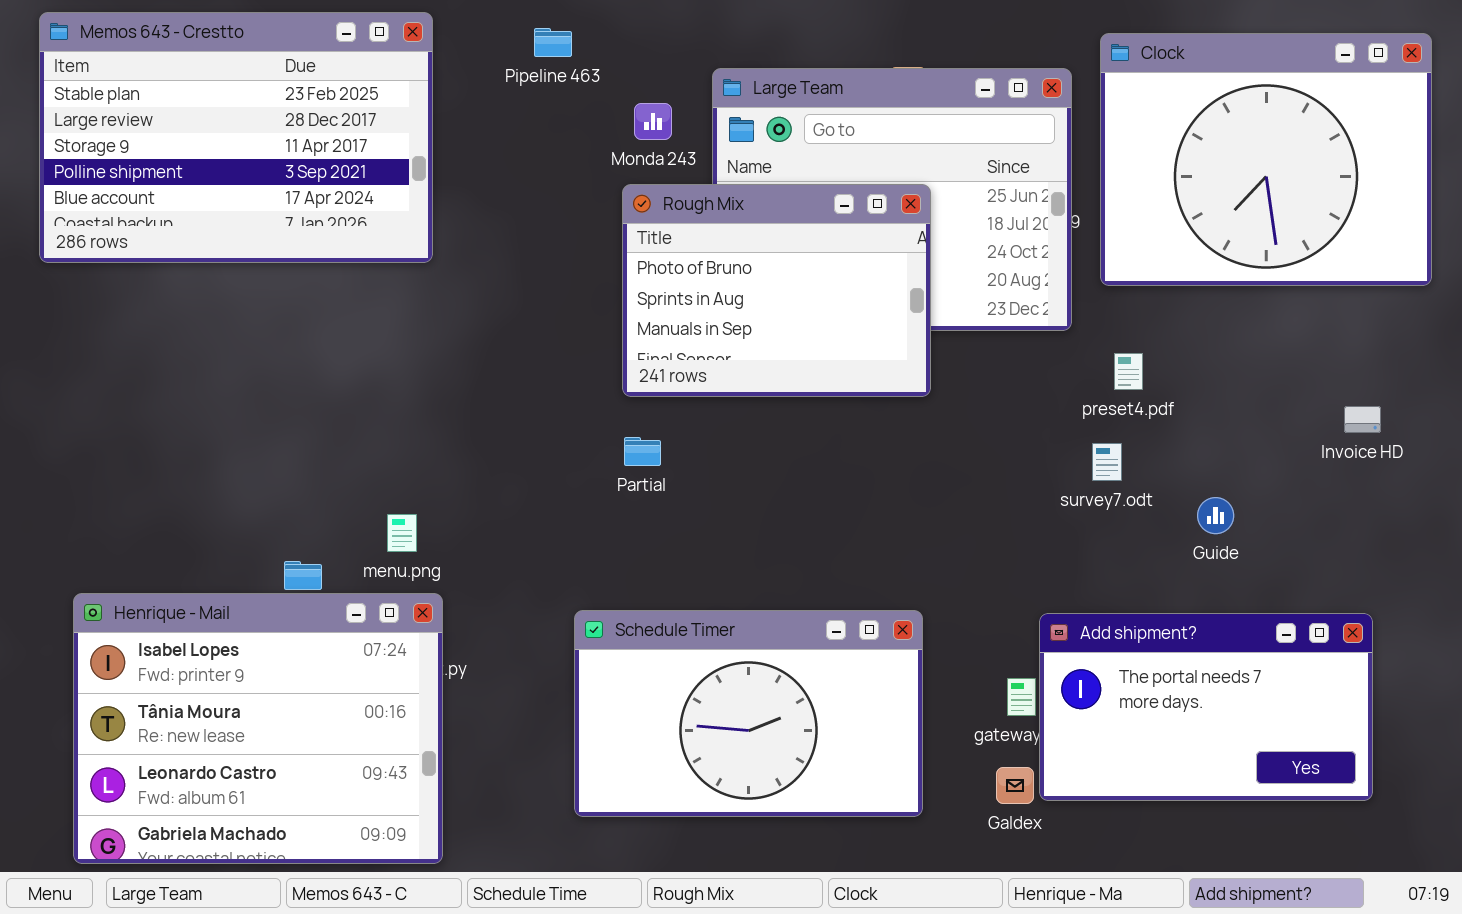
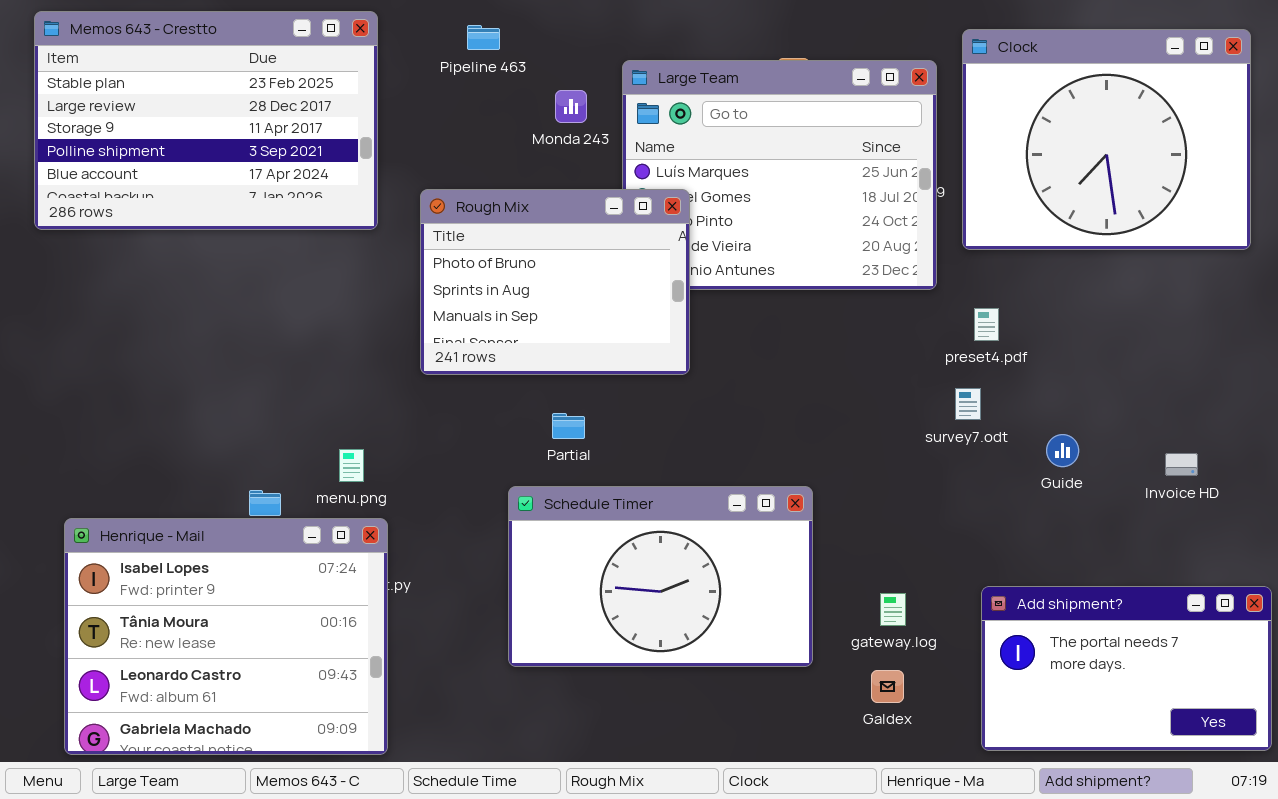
Rough Mix: [622,184,931,397] -> [420,189,690,375], moved
Invoice HD: [1344,406,1381,433] -> [1165,453,1198,476], moved
Partial: [624,437,661,466] -> [552,413,585,439], moved
Schedule Timer: [574,610,923,817] -> [508,486,813,667], moved
Add shipment?: [1039,613,1373,801] -> [981,586,1272,751], moved

